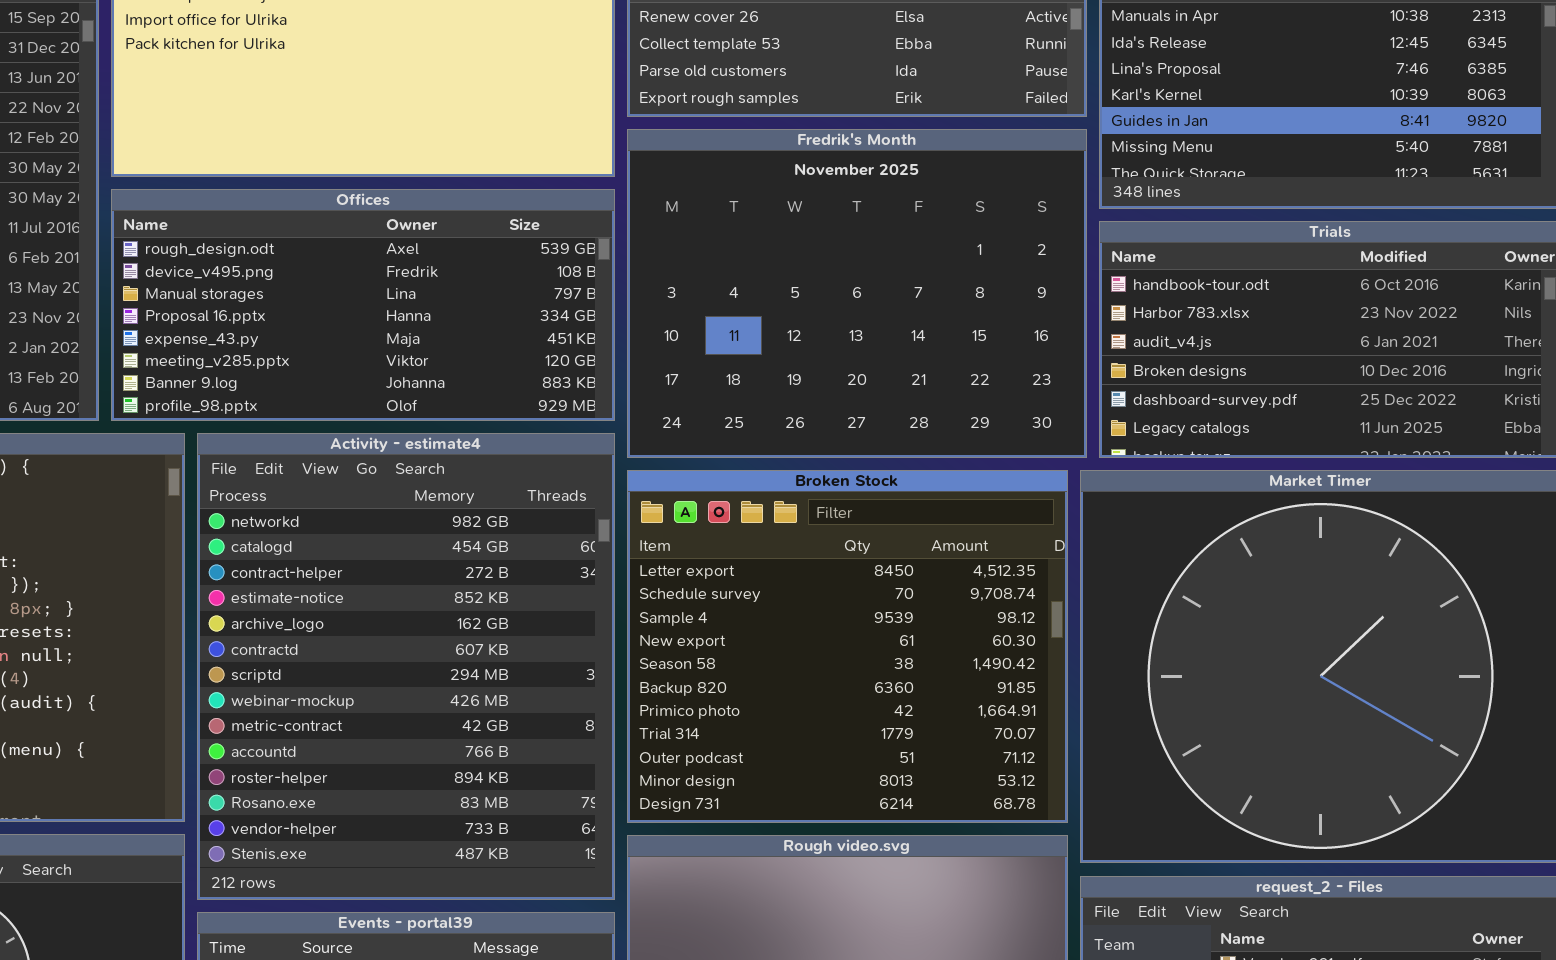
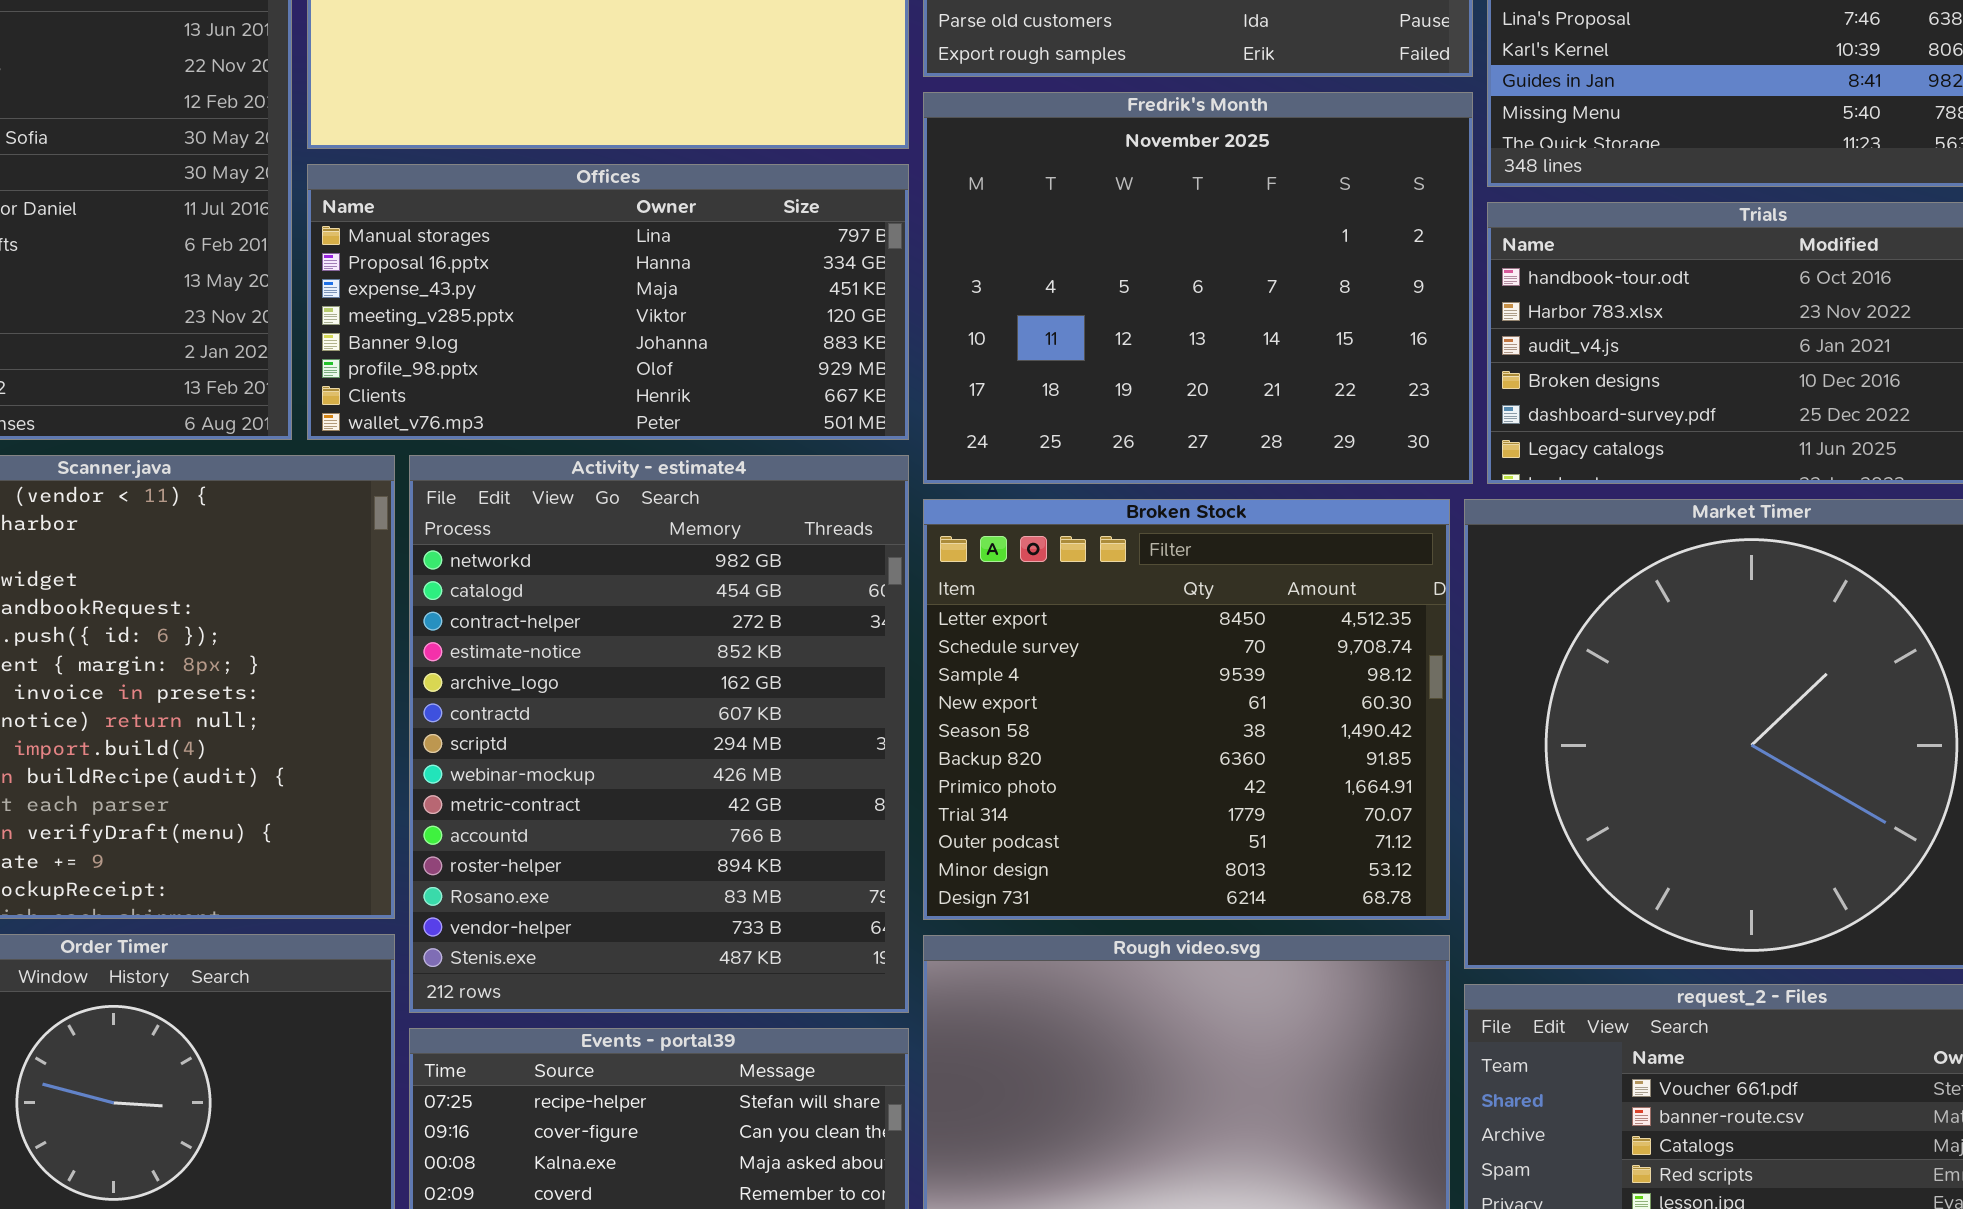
Offices: [111,189,615,421] -> [307,164,909,440], scrolled down 2 rows

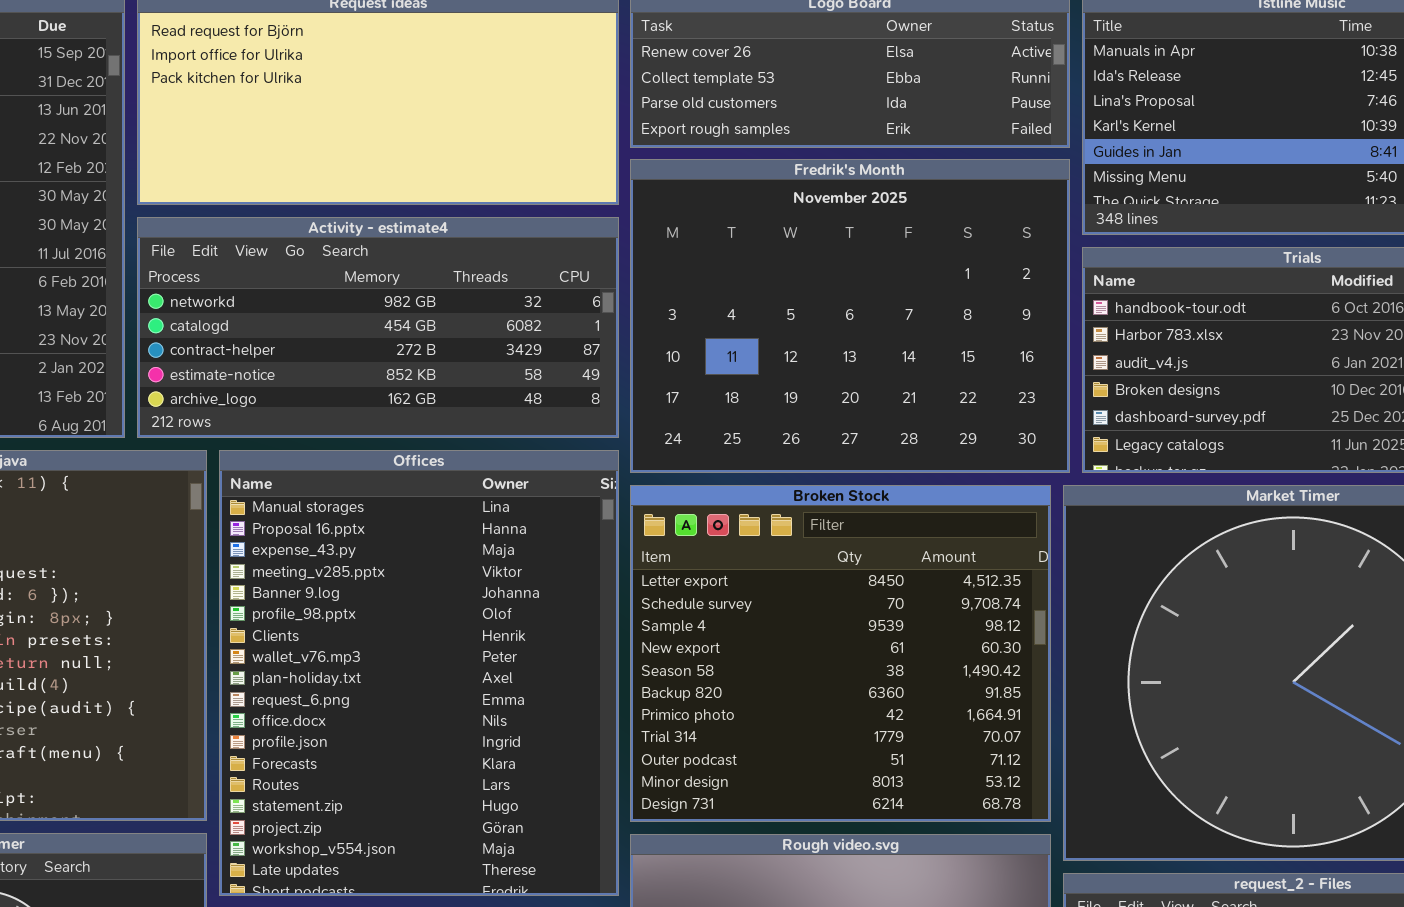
Offices: [307,164,909,440] -> [219,450,619,896], moved, resized
Activity - estimate4: [409,455,909,1013] -> [137,217,619,438], moved, resized

